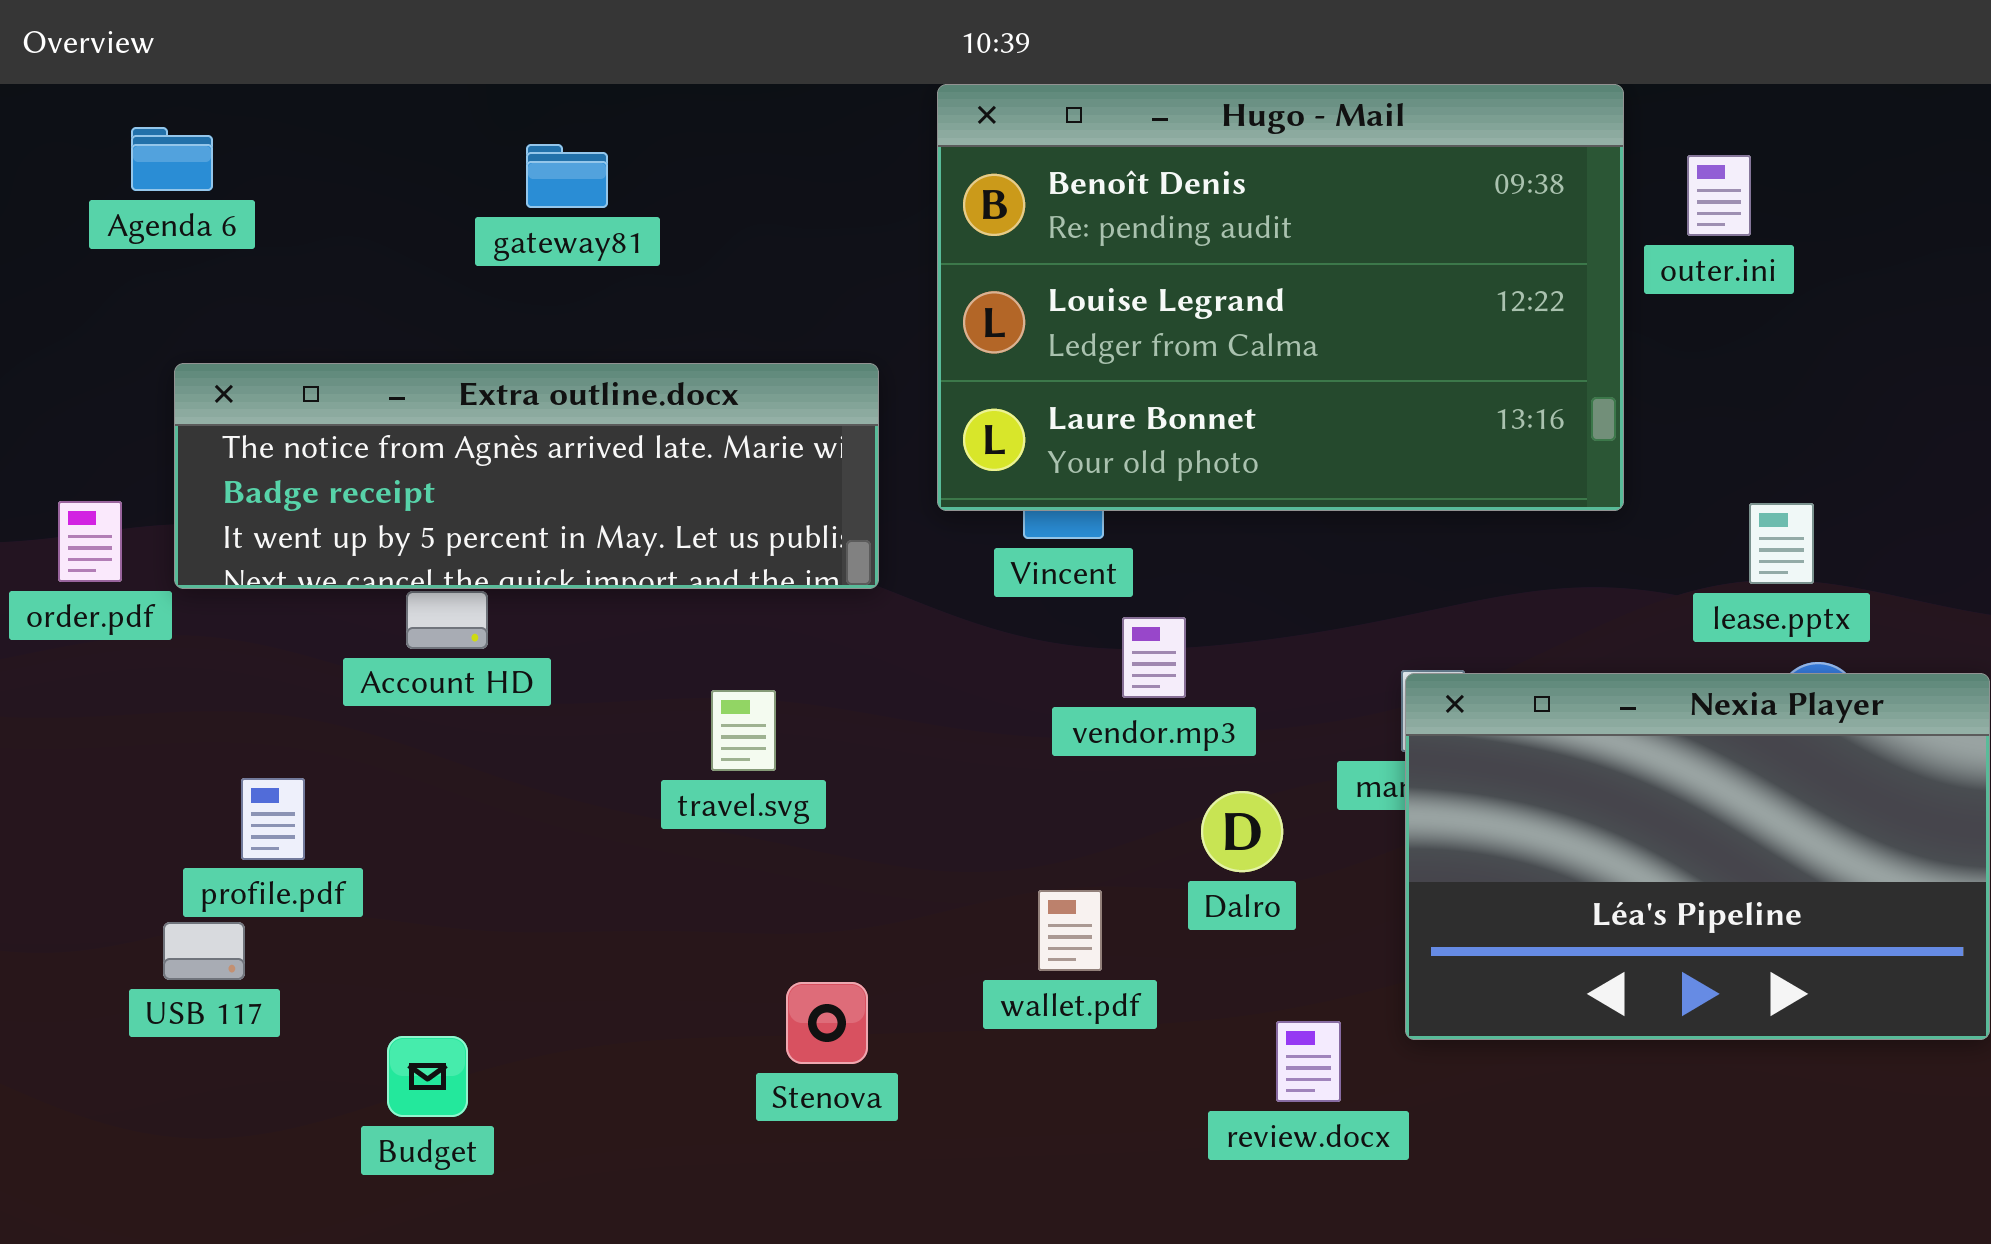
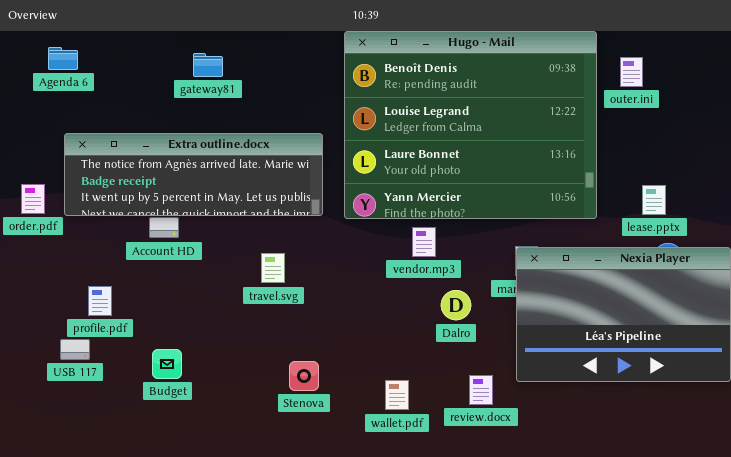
Hugo - Mail: [937,84,1624,511] -> [344,31,597,219], resized
wallet.pdf: [1038,890,1102,971] -> [385,380,409,410], moved
Budget: [387,1036,468,1117] -> [152,349,182,379], moved

